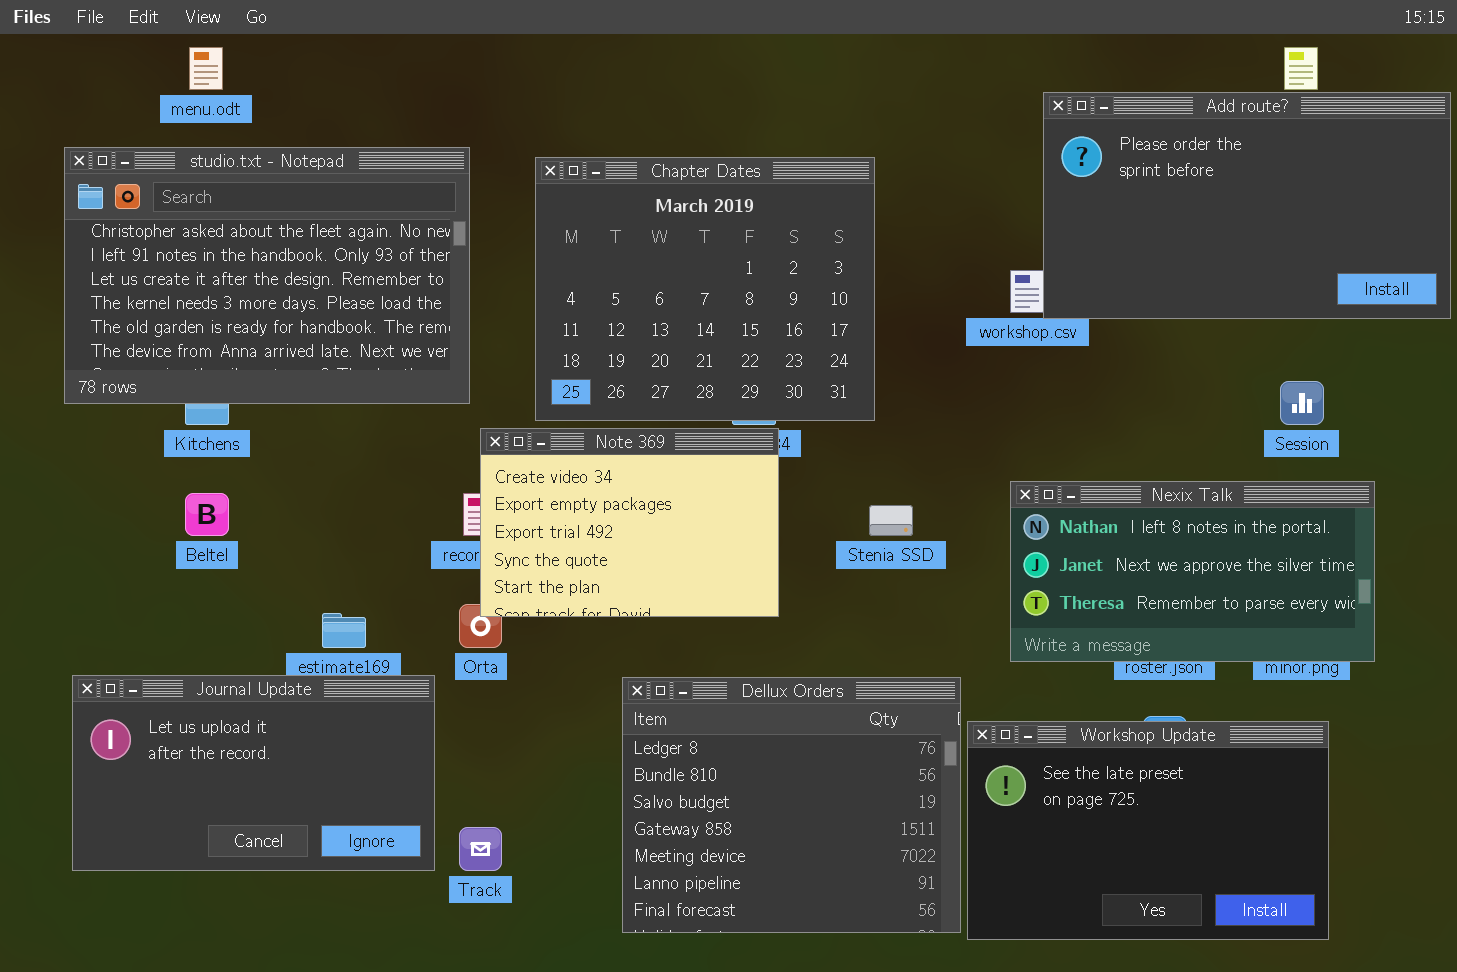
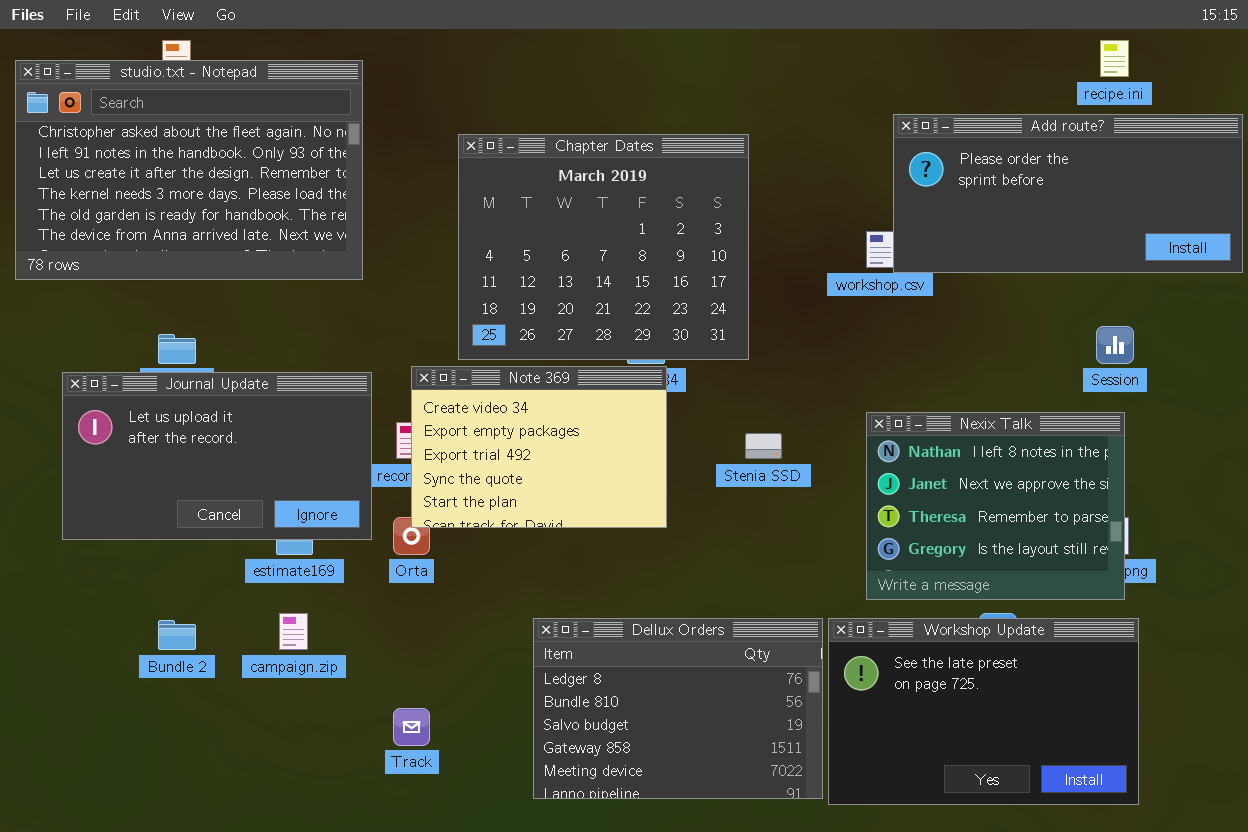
Add route?: [1043,92,1451,319] -> [893,114,1243,273], resized
studio.txt - Notepad: [64,147,470,404] -> [15,60,363,280], moved
Nexix Talk: [1010,481,1375,662] -> [866,412,1125,600], resized
Journal Update: [72,675,435,871] -> [62,372,372,540], moved
Dellux Orders: [622,677,961,933] -> [533,618,823,799], resized

